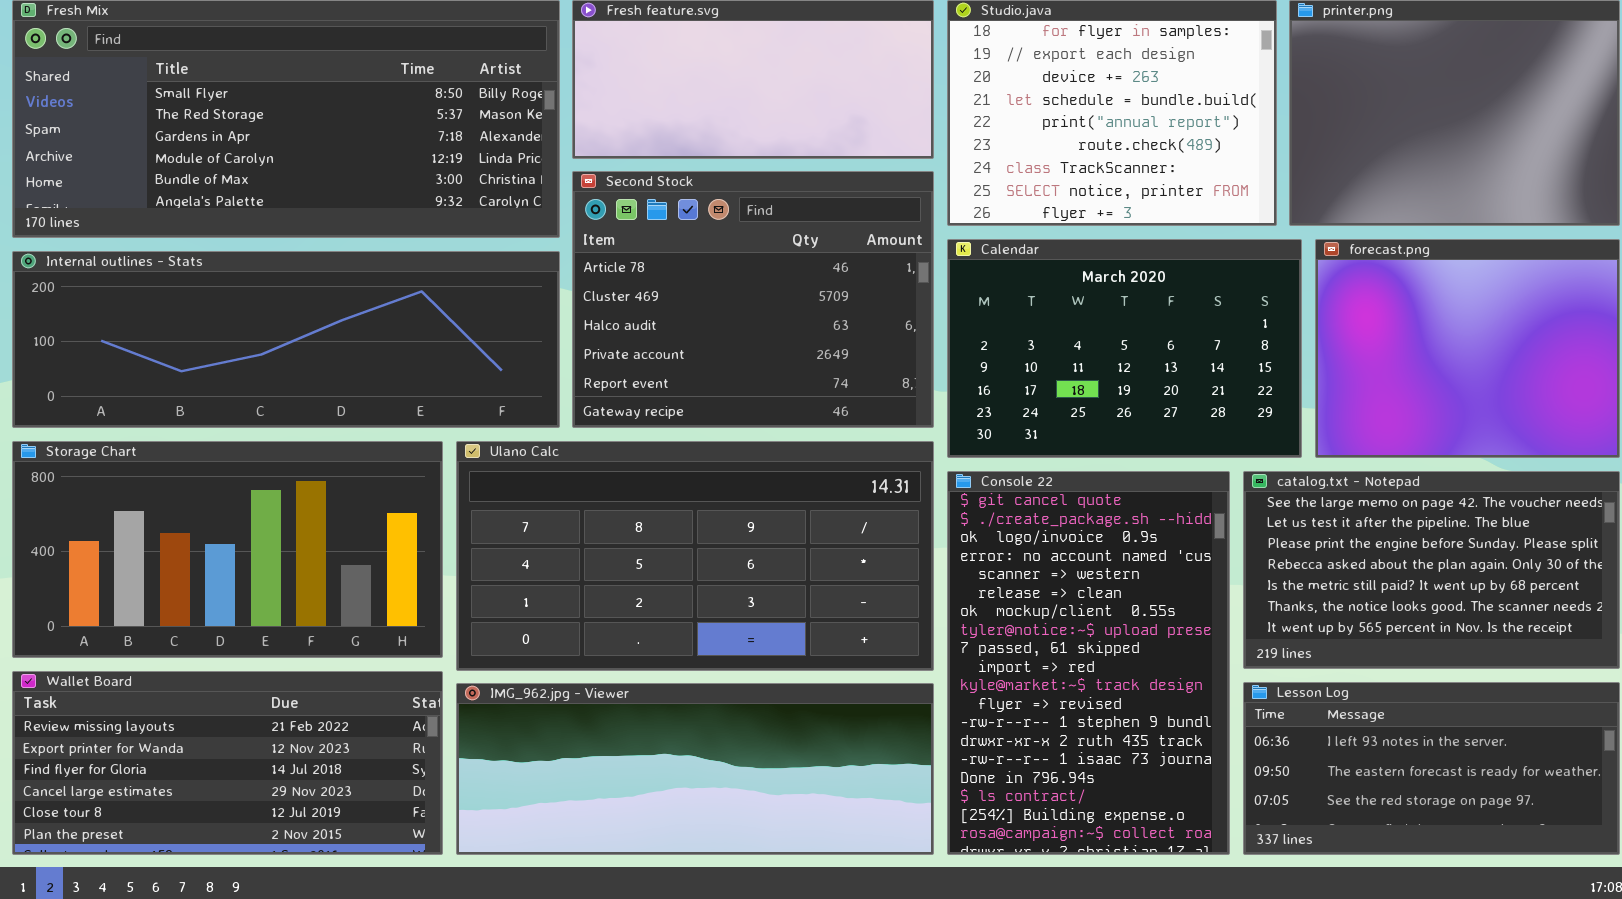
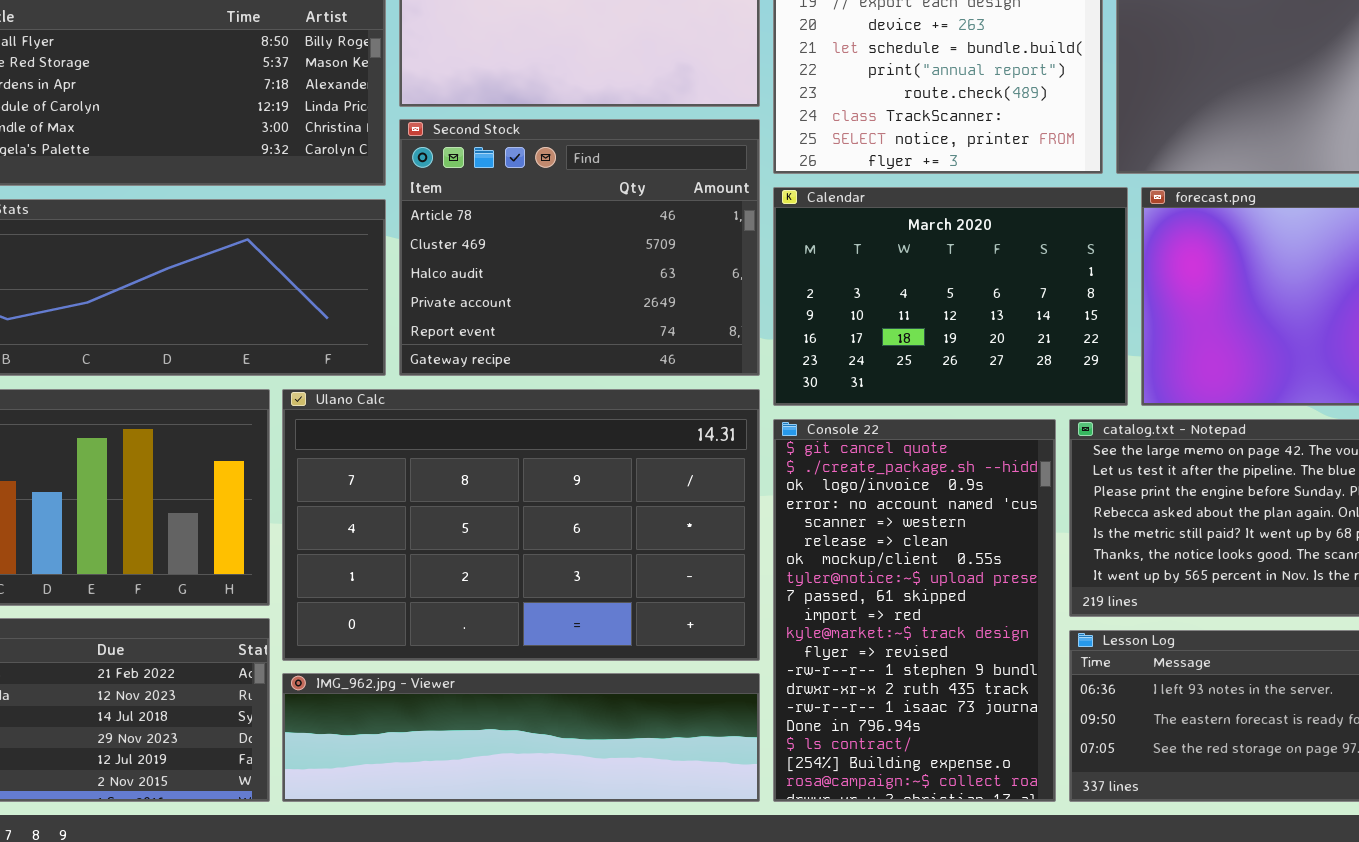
Ulano Calc: [456,441,934,671] -> [282,389,760,661], resized
IMG_962.jpg - Viewer: [456,683,934,855] -> [282,673,760,802], resized

